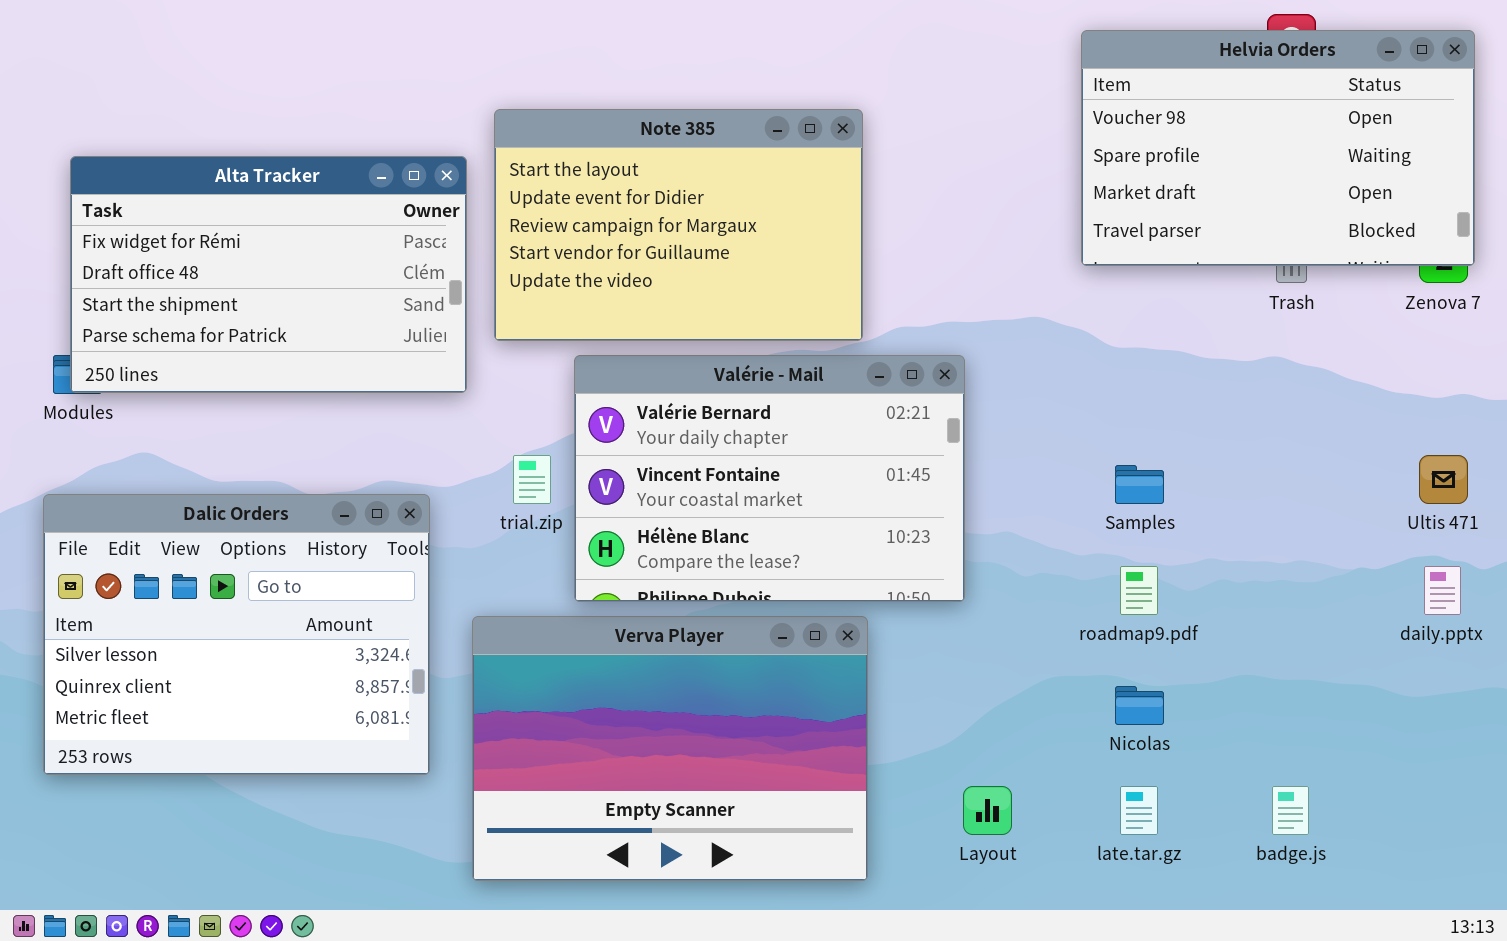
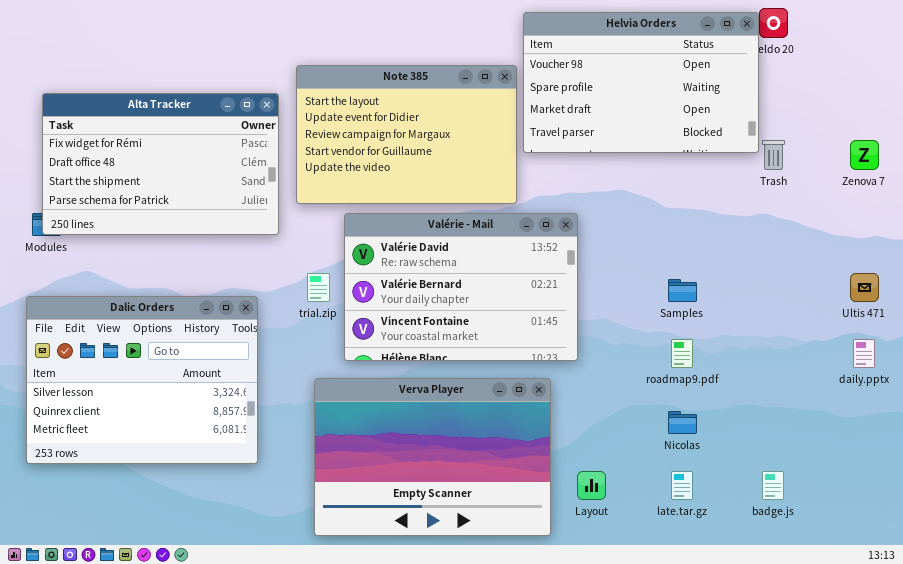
Helvia Orders: [1081,30,1475,266] -> [523,12,759,153], moved
Valérie - Mail: [574,355,965,602] -> [344,213,578,361], scrolled up 1 row
Verva Player: [472,616,868,881] -> [314,378,551,536], moved

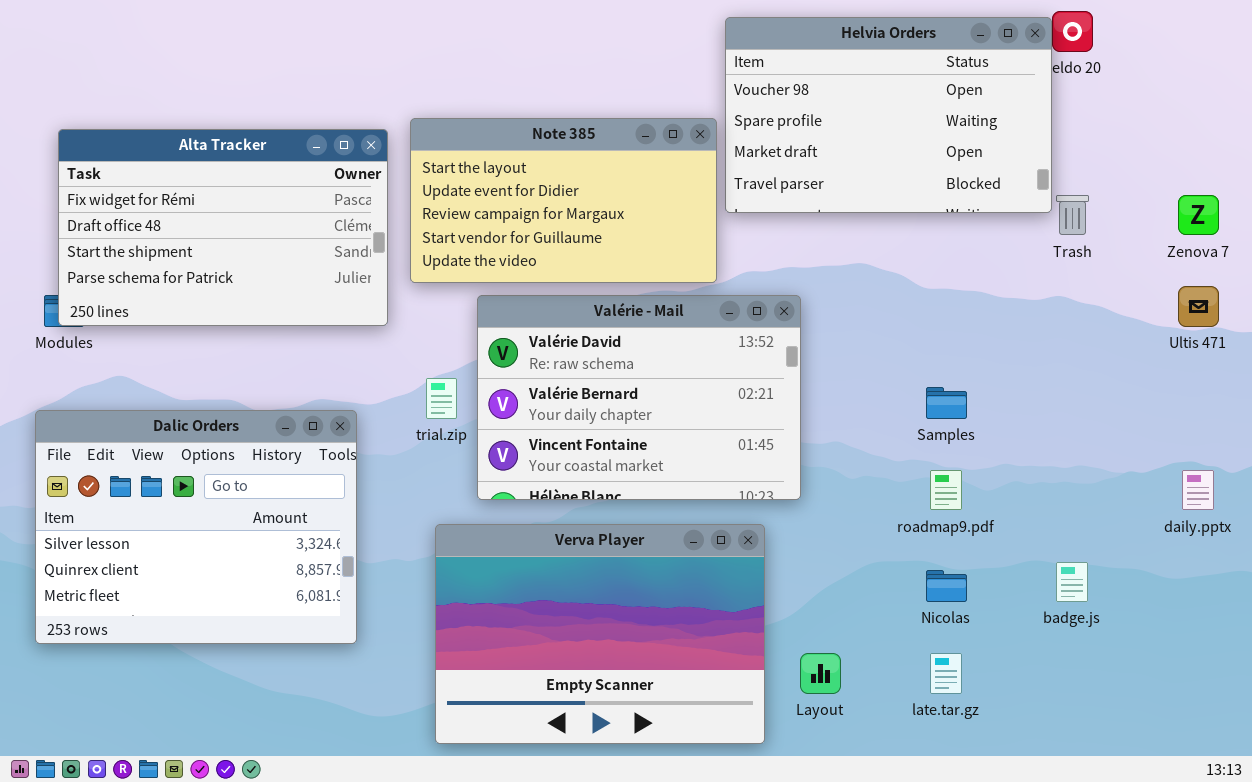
Note 385: [296,65,517,204] -> [410,118,717,283], resized
Ultis 471: [850,273,879,302] -> [1178,286,1219,327], moved
badge.js: [762,471,784,500] -> [1056,562,1088,602], moved

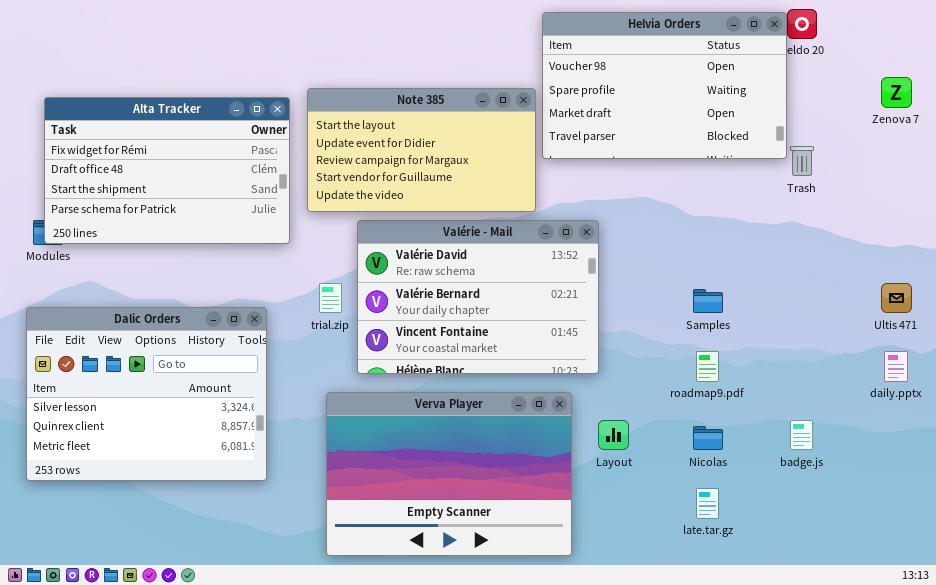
Zenova 7: [1178,195,1219,235] -> [881,77,912,108], moved
Ultis 471: [1178,286,1219,327] -> [881,283,912,313], moved
Layout: [800,653,841,694] -> [598,420,629,450], moved

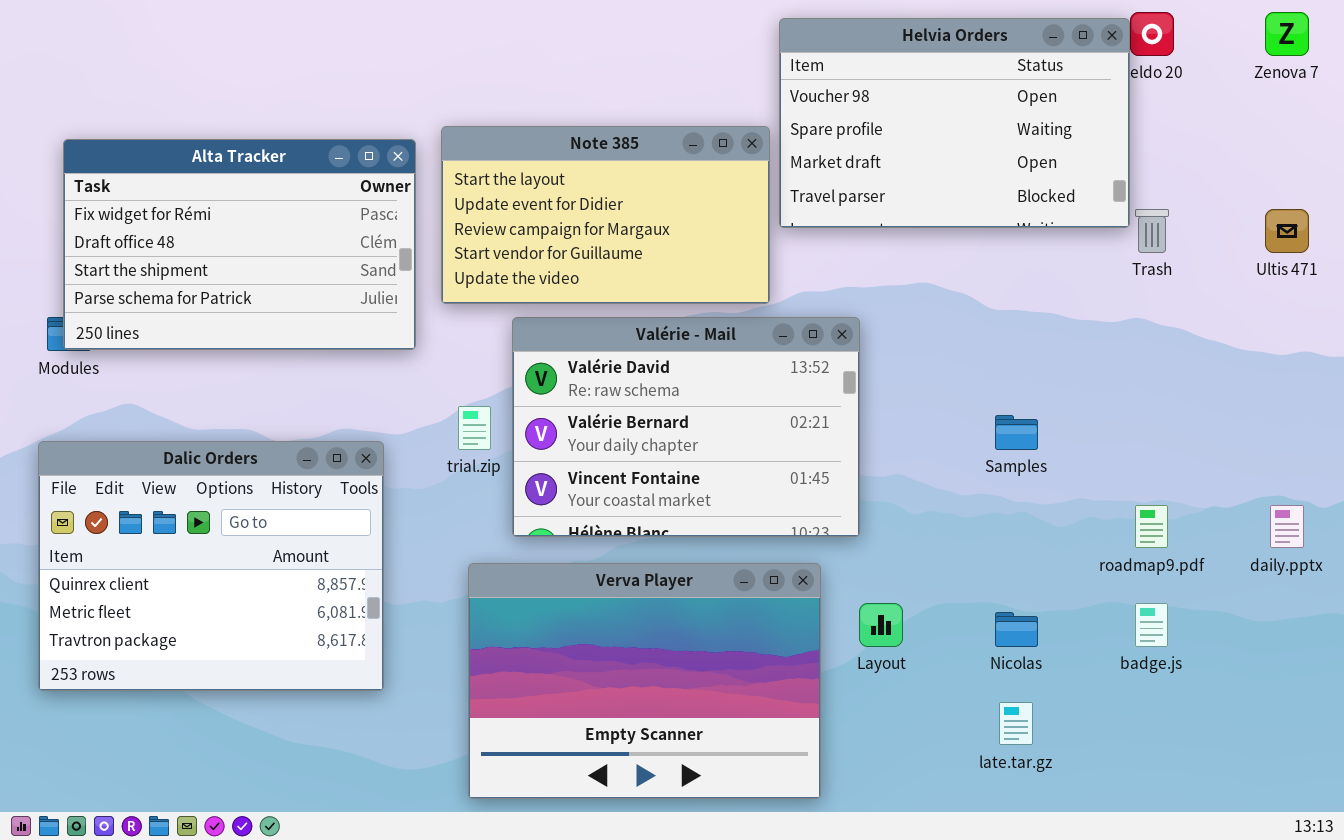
Zenova 7: [881,77,912,108] -> [1265,12,1309,56], moved
Ultis 471: [881,283,912,313] -> [1265,209,1309,253], moved
Dalic Orders: [26,307,267,481] -> [38,441,384,691], scrolled down 1 row
roadmap9.pdf: [696,351,719,382] -> [1135,505,1168,548], moved

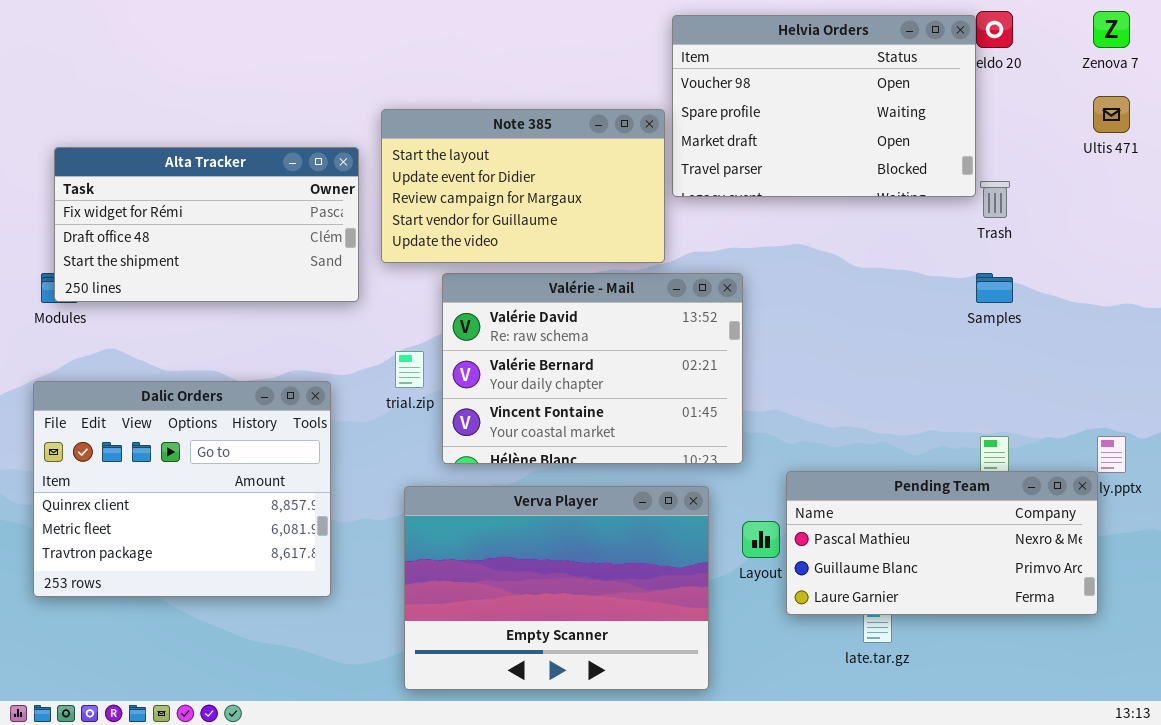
Alta Tracker: [63,139,416,350] -> [54,147,359,302], resized
Ultis 471: [1265,209,1309,253] -> [1093,96,1130,133], moved
Samples: [995,415,1038,450] -> [976,273,1013,303], moved
Pending Team: none -> [786,471,1098,615], opened

